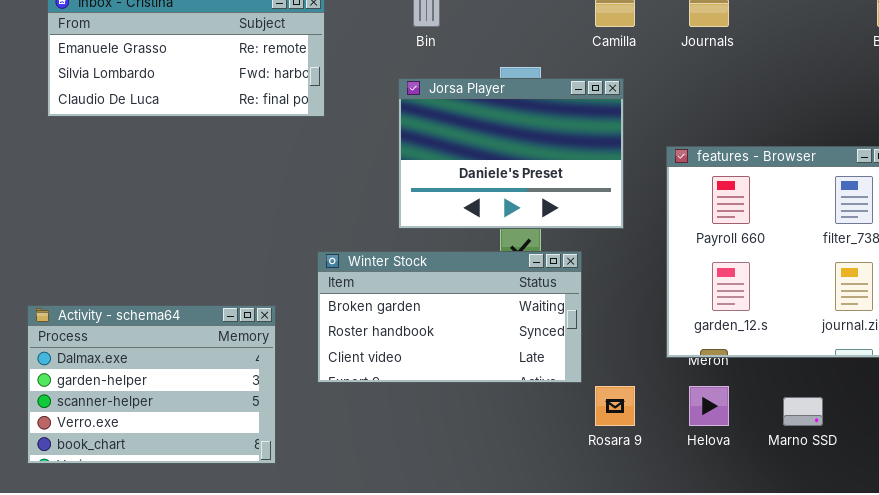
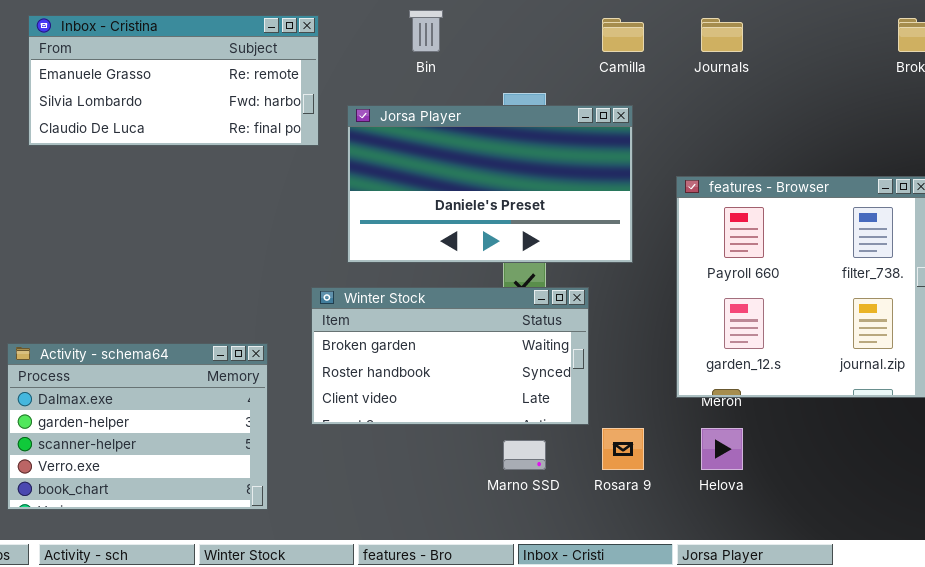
Jorsa Player: [398,78,624,229] -> [347,105,633,263], resized
Marno SSD: [783,397,823,426] -> [503,440,546,470], moved

